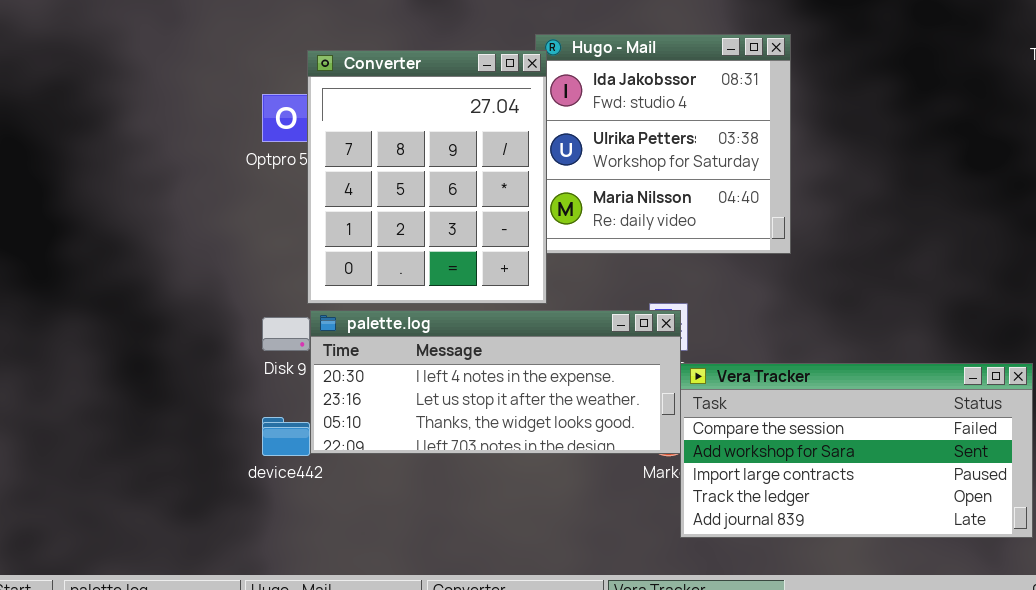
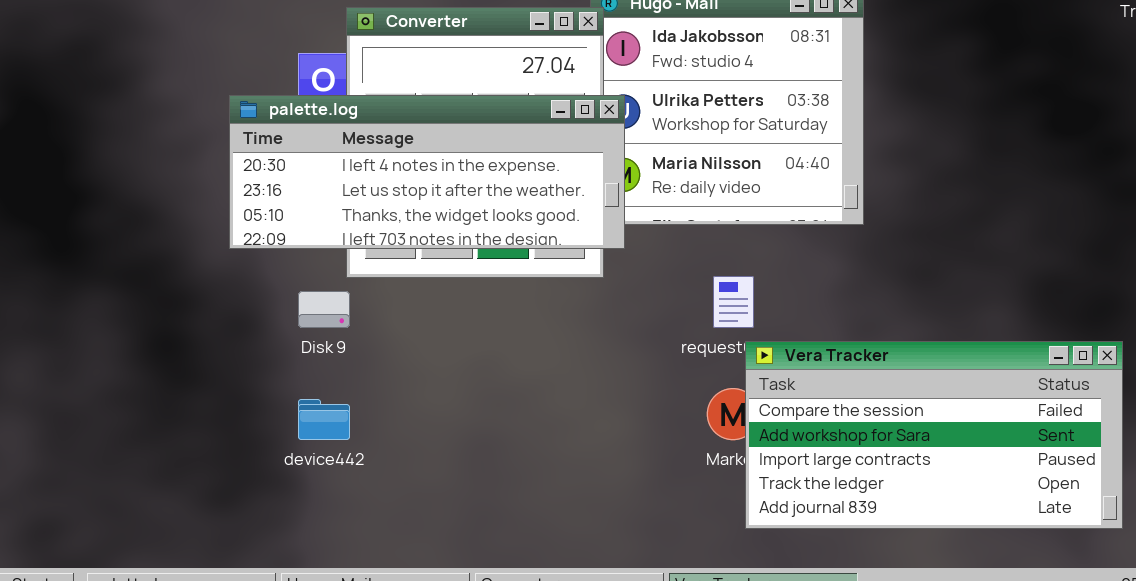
palette.log: [310,310,681,454] -> [229,95,625,249], moved

